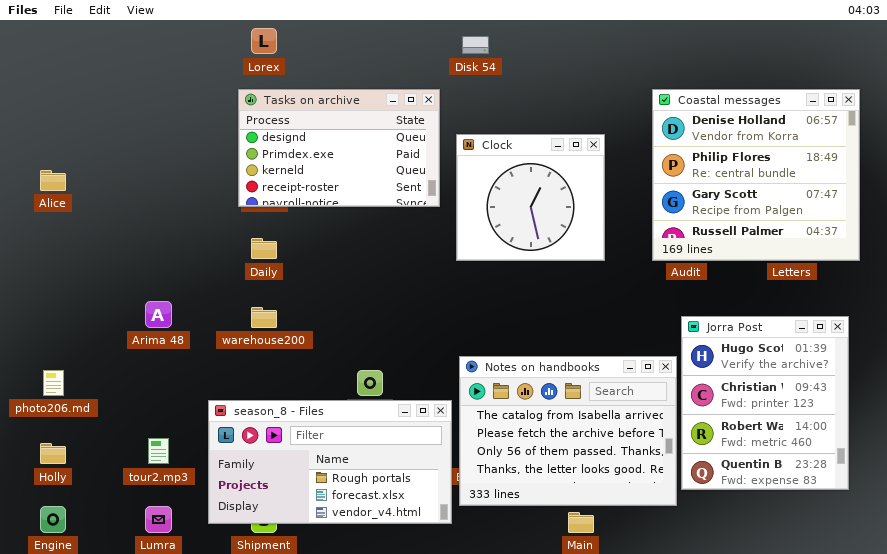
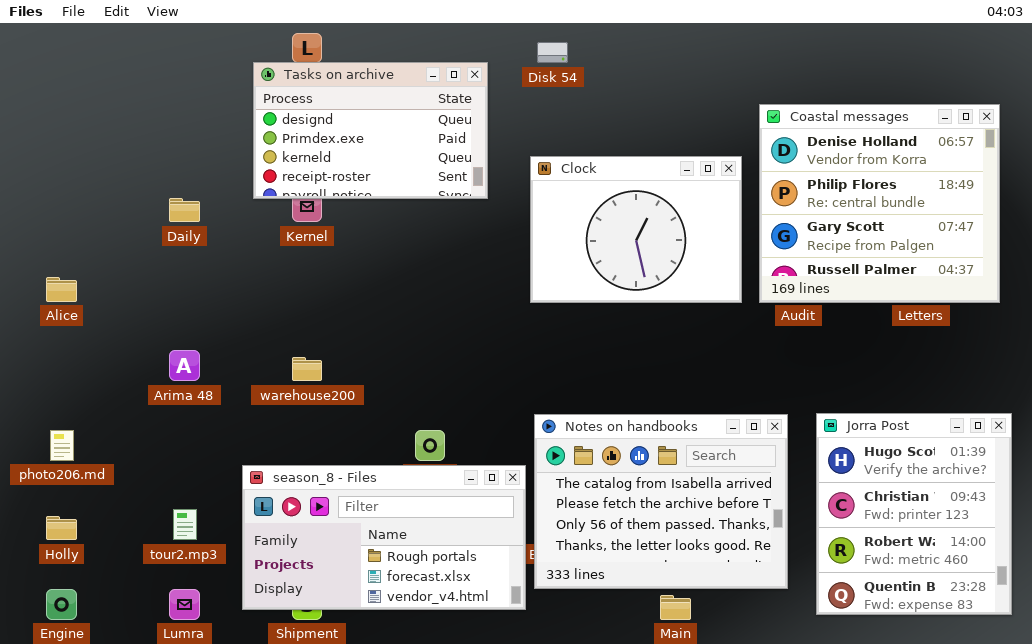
Tasks on archive: [238,89,440,207] -> [253,62,488,199], moved
Clock: [456,134,605,261] -> [530,156,742,303], resized
Alice: [40,170,66,191] -> [46,277,77,302], moved
Daily: [251,238,277,259] -> [169,198,200,222], moved
Jorra Post: [681,316,849,490] -> [816,413,1012,615], moved

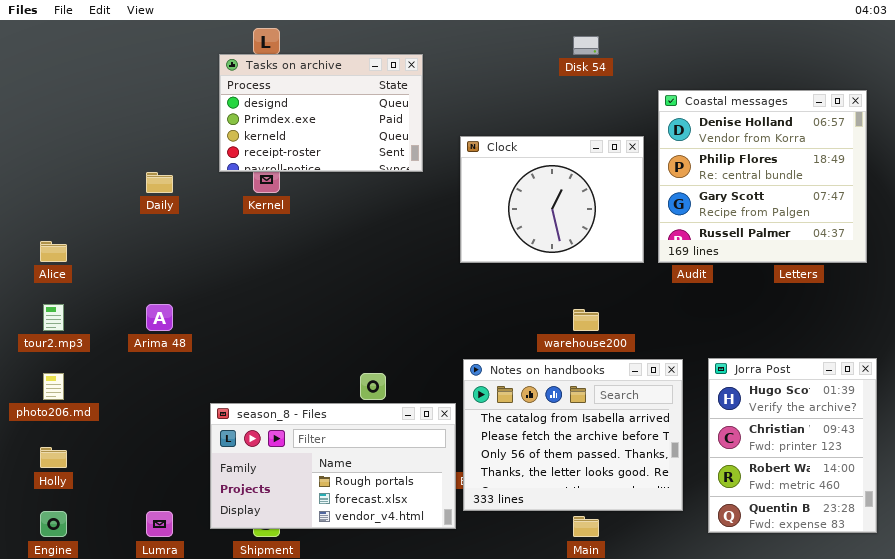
Disk 54: [537,42,568,63] -> [573,36,599,55], moved
warehouse200: [292,357,322,381] -> [573,309,599,331], moved
tour2.mp3: [173,509,197,540] -> [43,304,64,331], moved

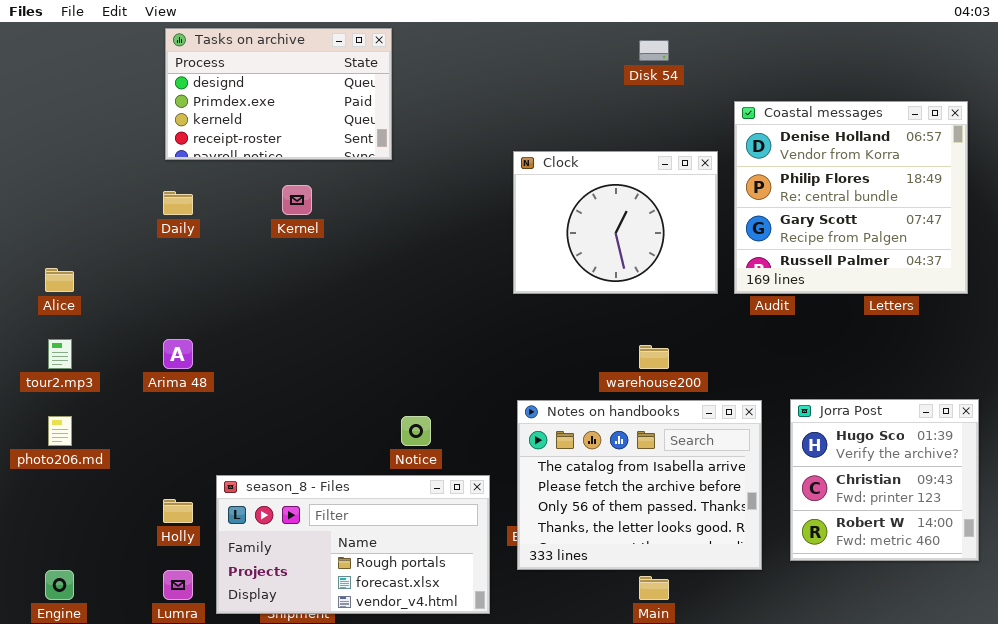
Tasks on archive: [219,54,423,172] -> [165,28,392,160], moved
Jorra Post: [708,358,877,533] -> [790,399,979,561], resized
season_8 - Files: [210,403,456,529] -> [216,475,490,614], moved
Holly: [40,447,67,468] -> [163,499,193,523], moved

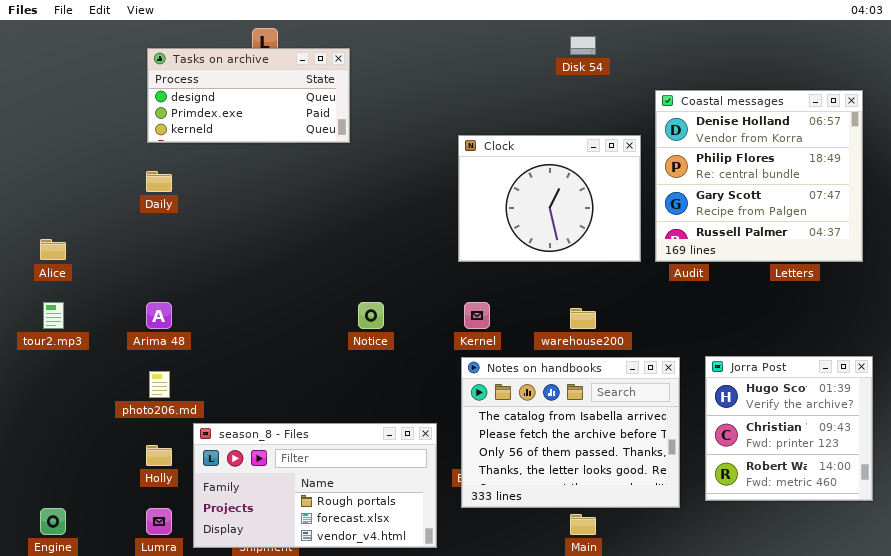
Tasks on archive: [165,28,392,160] -> [147,48,350,143], resized
Kernel: [282,185,312,215] -> [464,302,490,329], moved
photo206.md: [48,416,72,446] -> [149,371,170,398], moved
Notice: [401,416,431,446] -> [358,302,384,329], moved

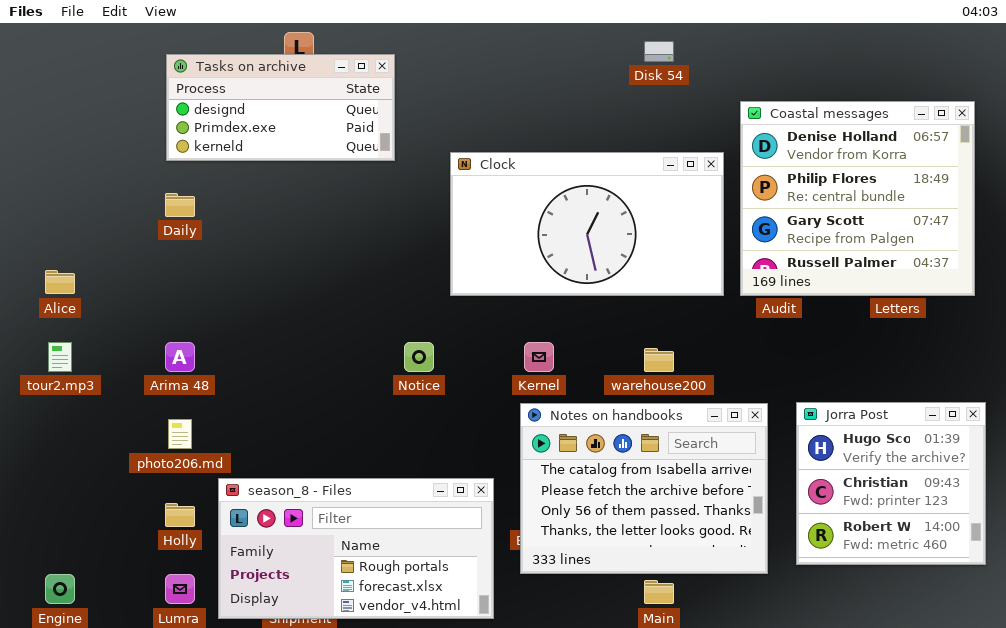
Clock: [458,135,641,262] -> [450,152,724,296], resized

